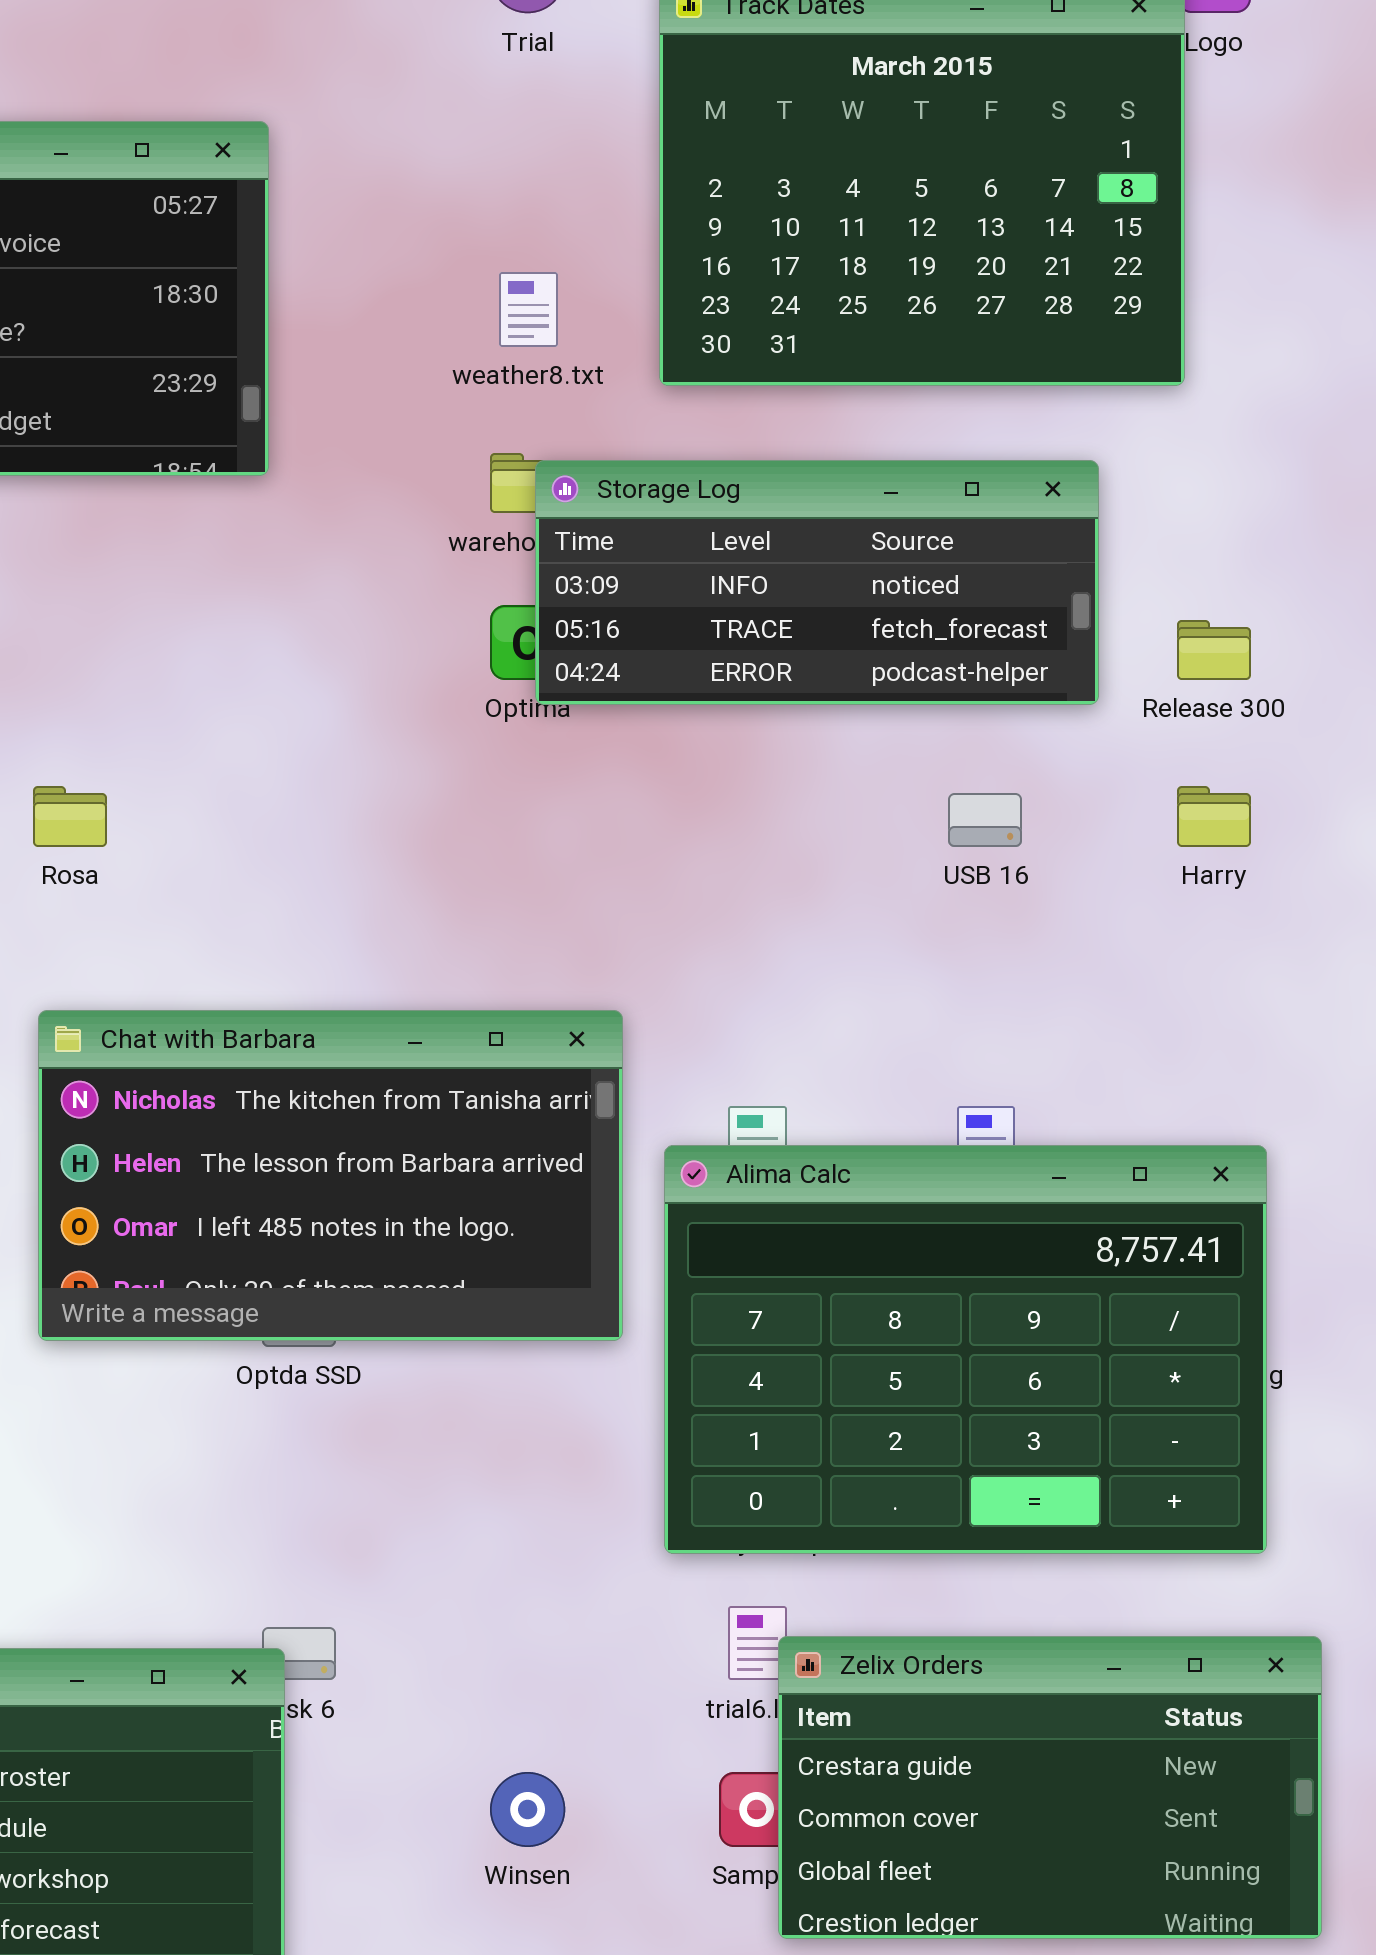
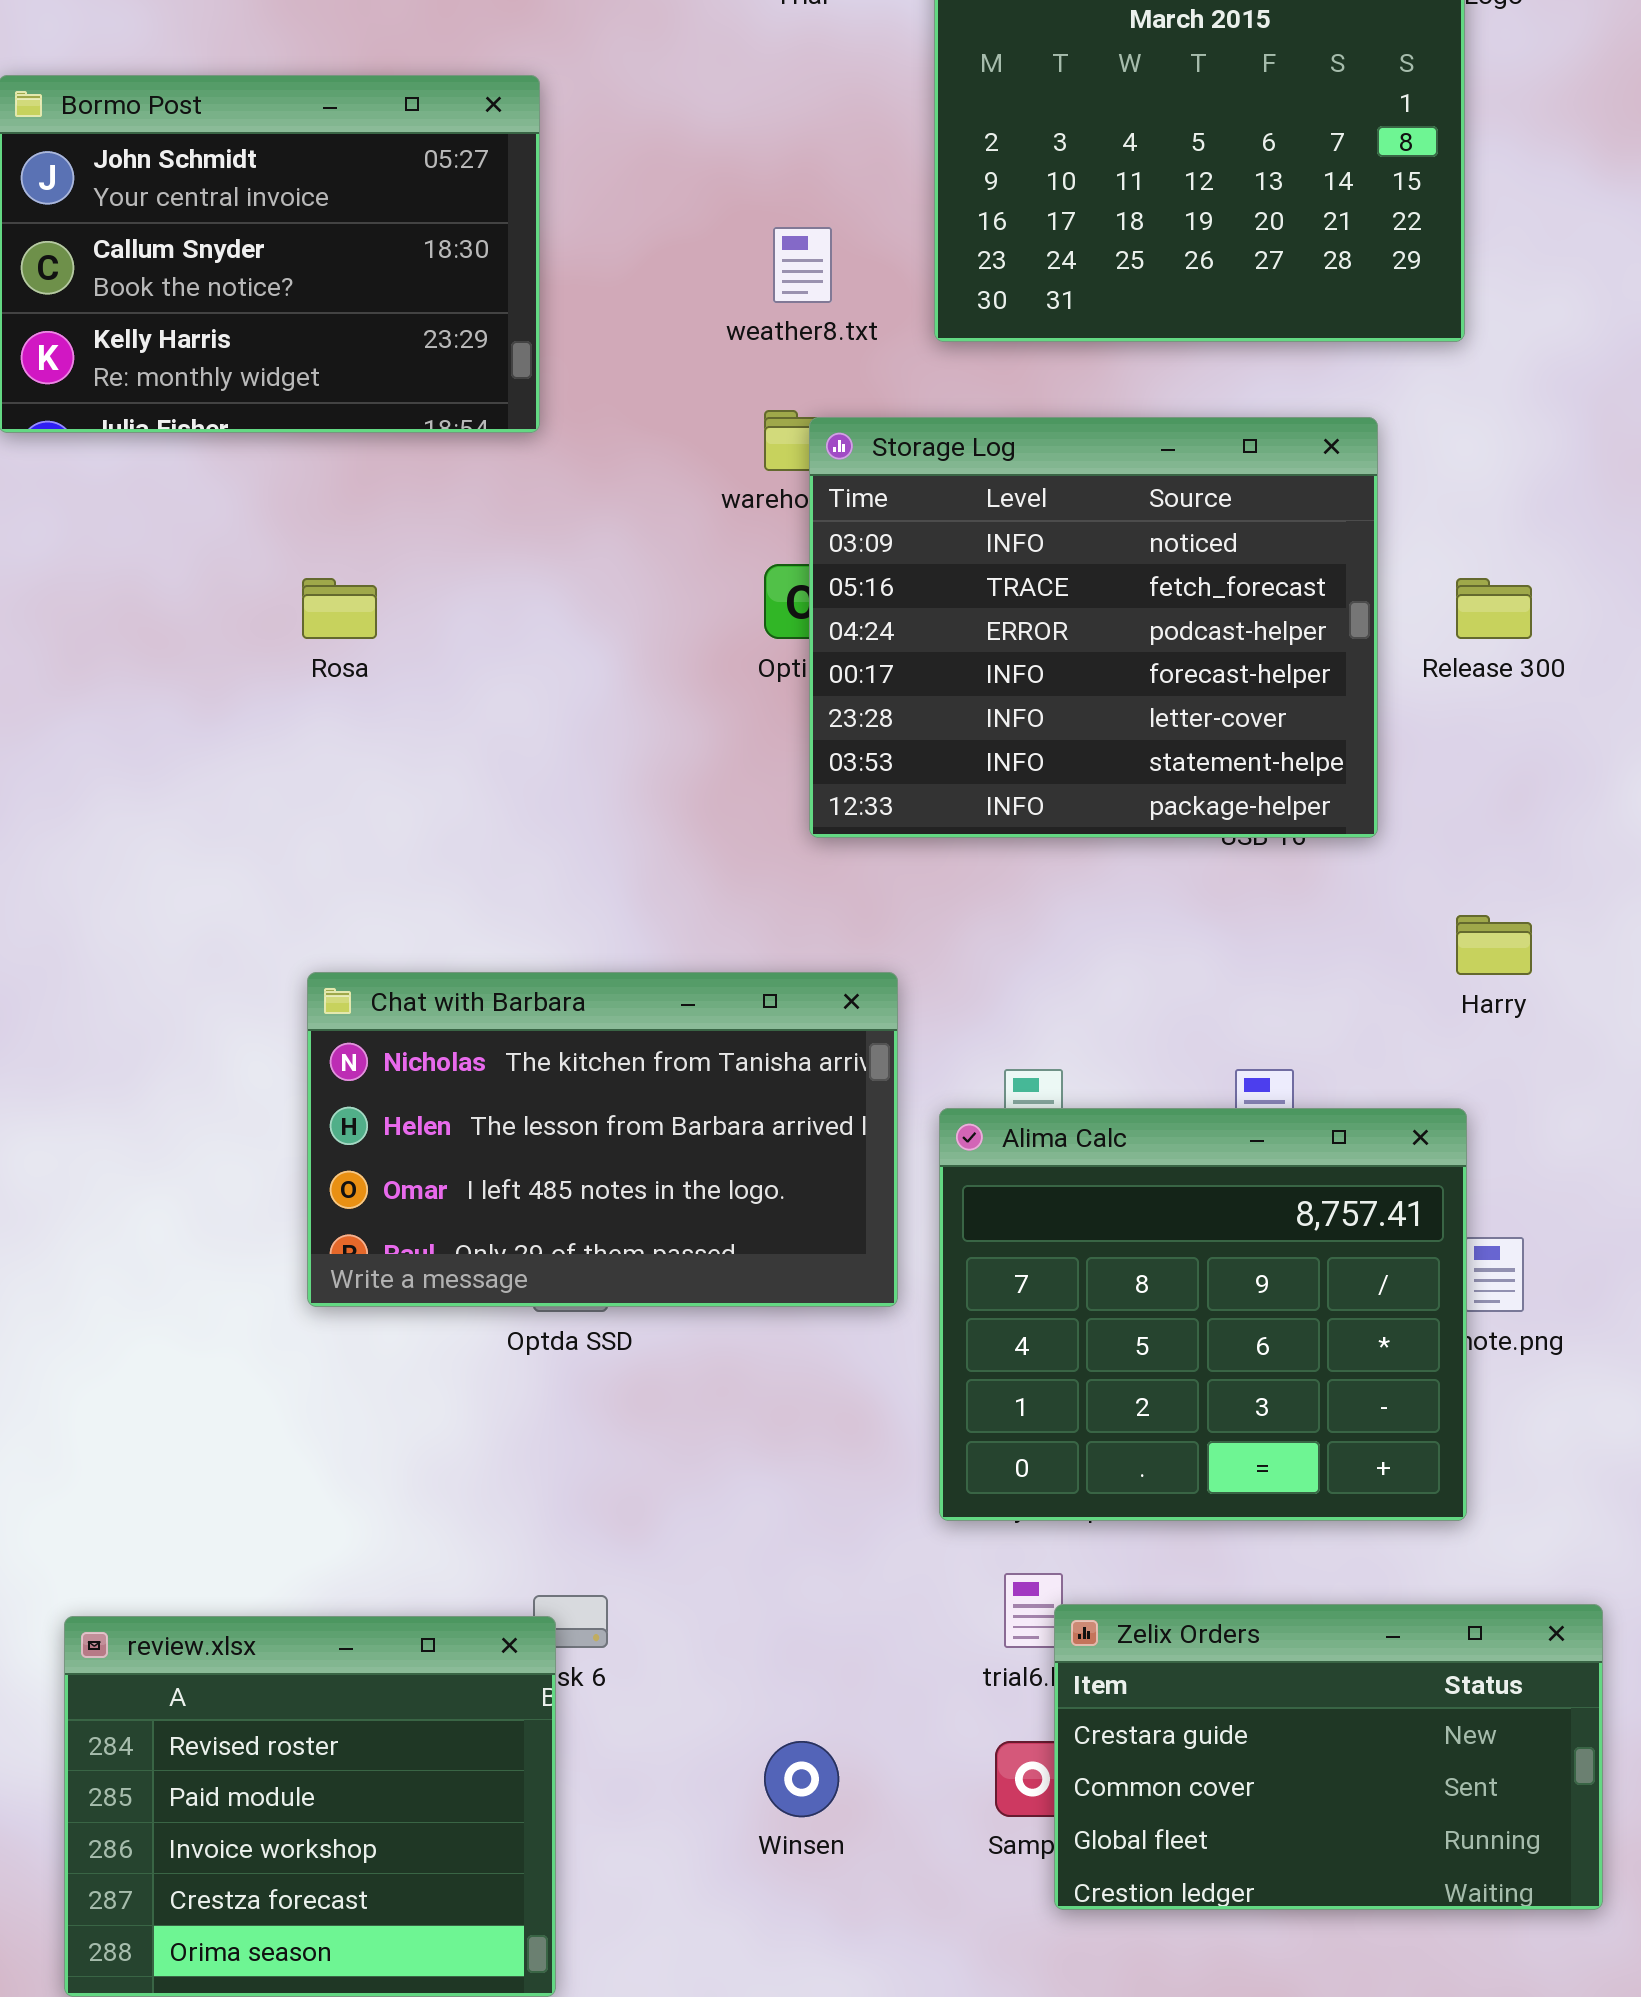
Storage Log: [535,460,1099,705] -> [809,417,1378,838], resized
Rosa: [33,786,107,847] -> [302,578,377,639], moved
Harry: [1177,786,1251,847] -> [1456,915,1532,975], moved
Alima Calc: [664,1145,1267,1554] -> [939,1108,1467,1521], resized

